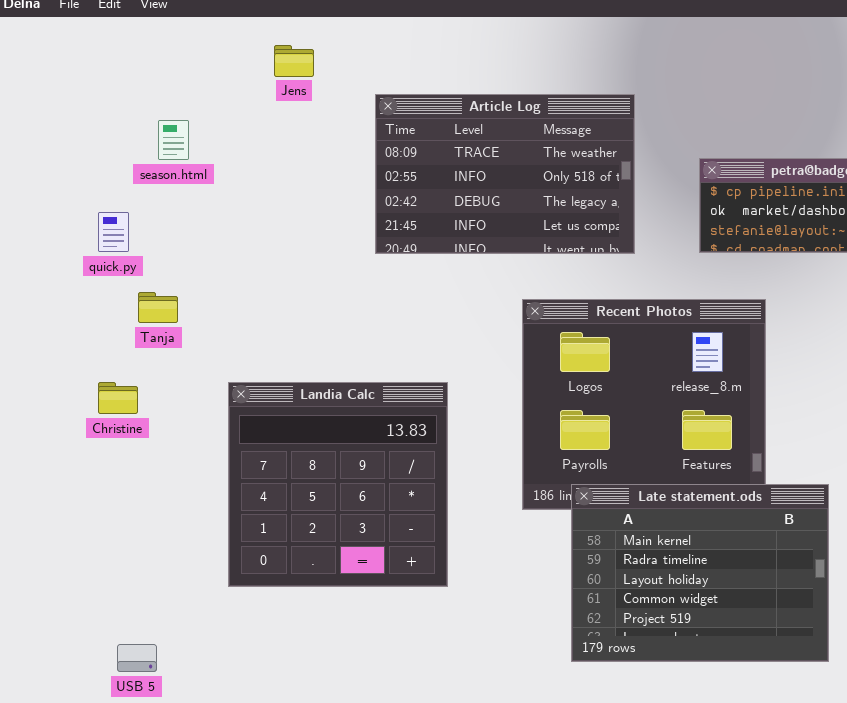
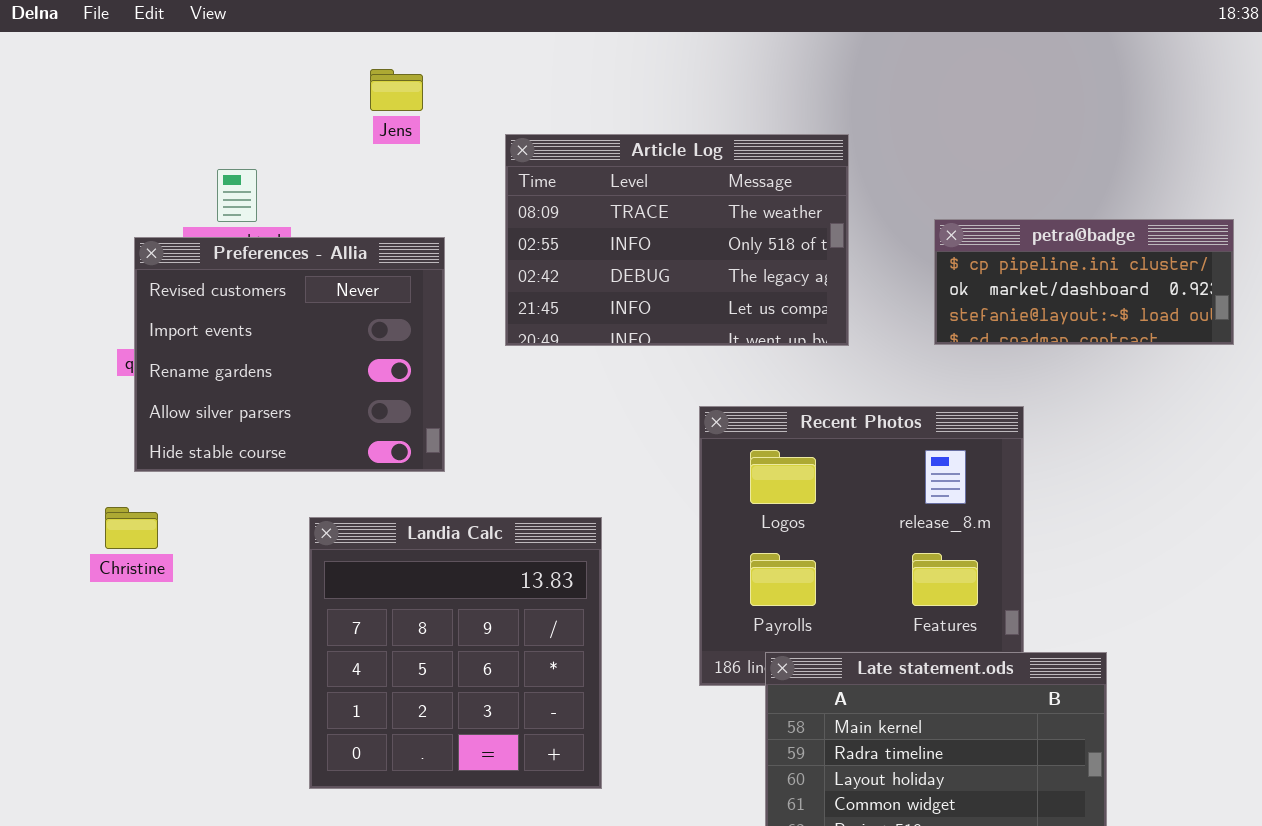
Preferences - Allia: none -> [134,237,445,472], opened
Christine: [98,382,138,414] -> [105,507,158,549], moved

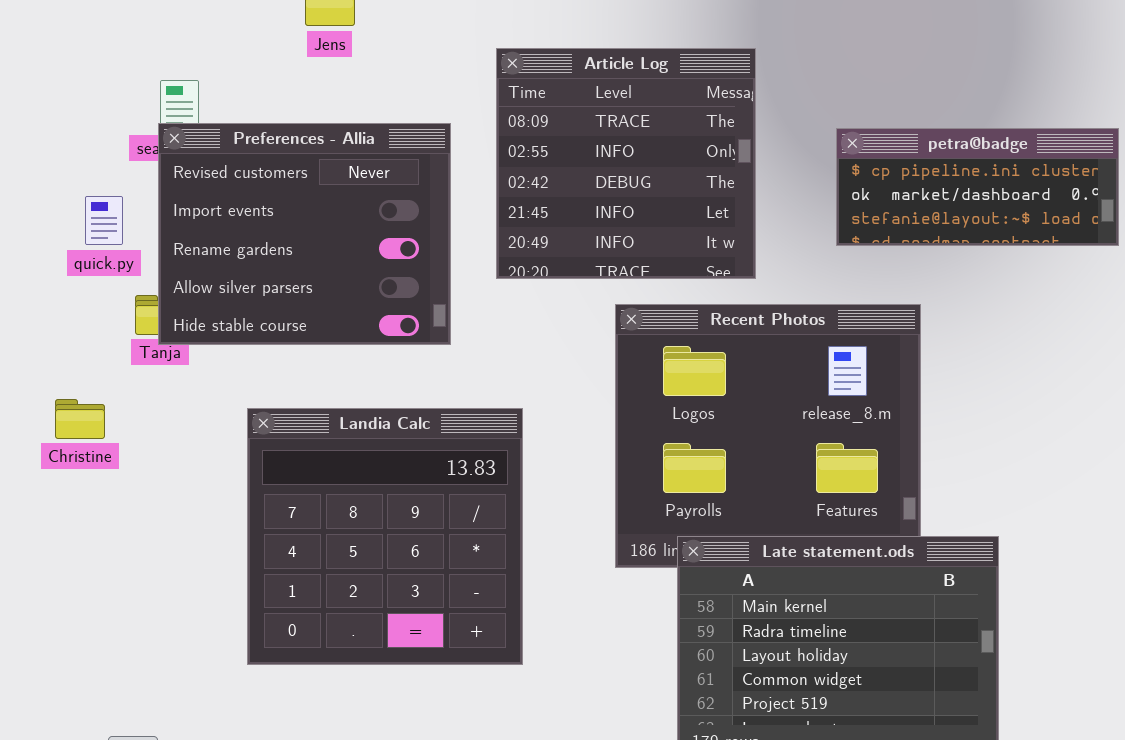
Article Log: [505,134,849,346] -> [496,48,756,279], resized
Preferences - Allia: [134,237,445,472] -> [158,123,451,345], moved

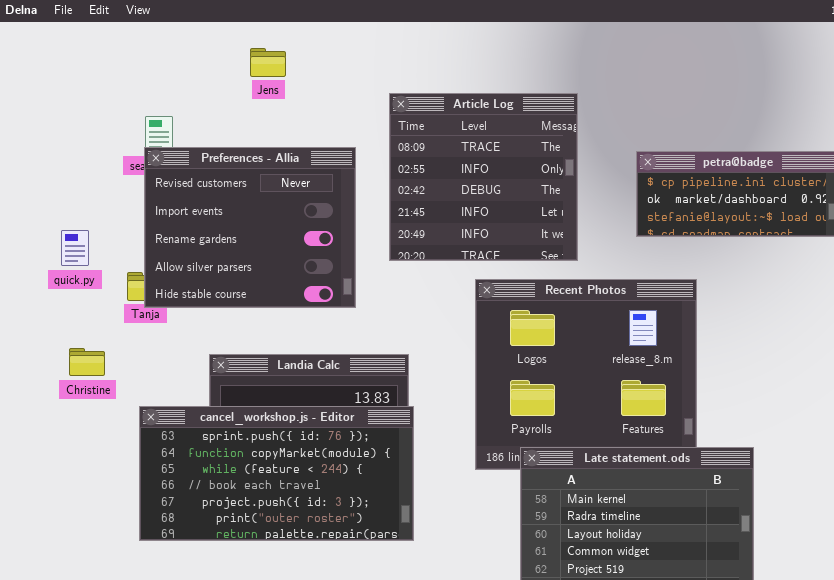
quick.py: [85,196,123,245] -> [61,230,89,266], moved
cancel_workshop.js - Editor: none -> [139,406,414,541], opened

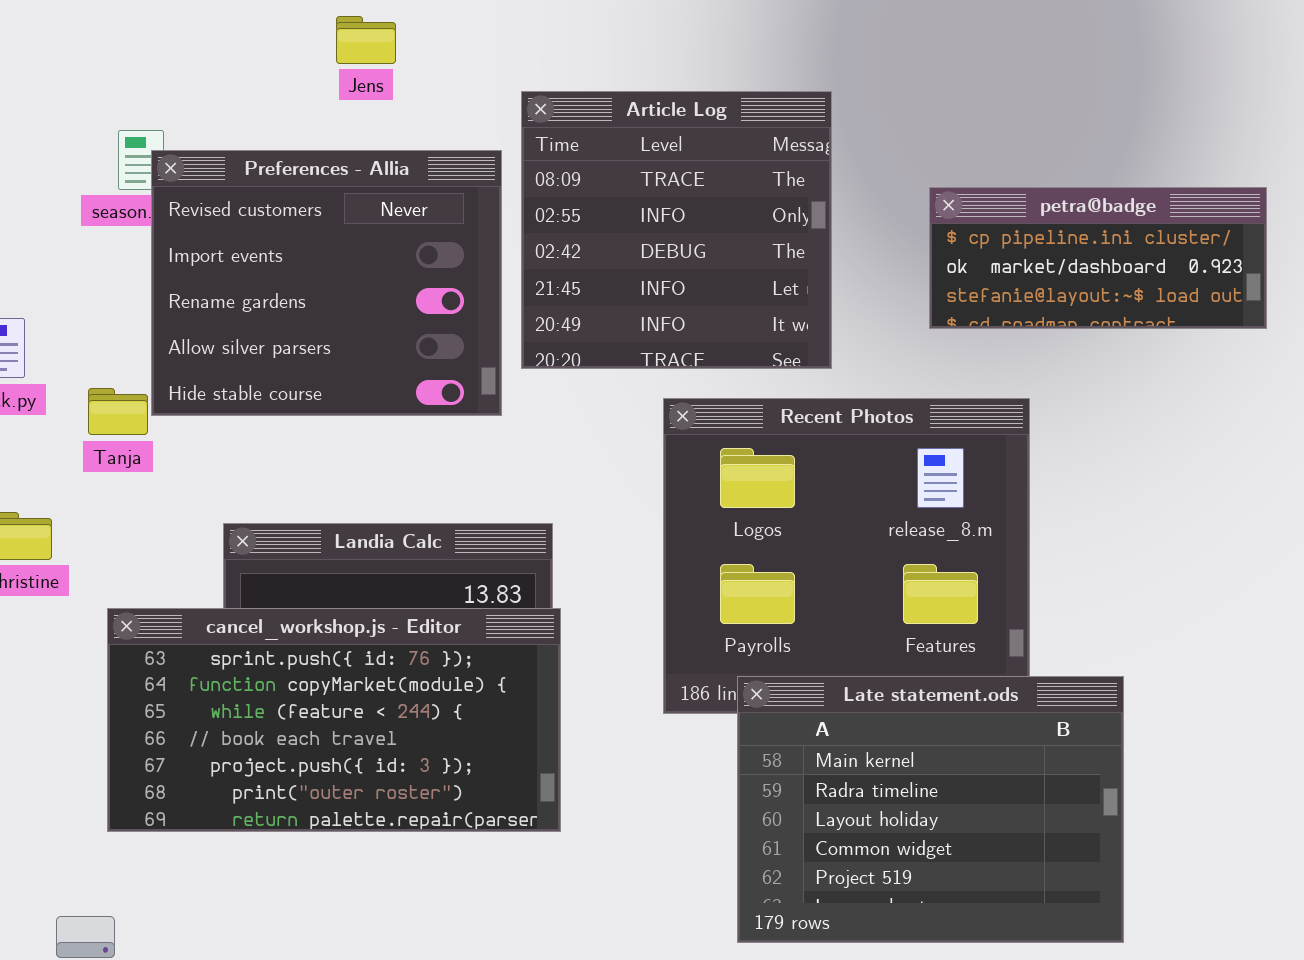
Jens: [250,48,286,77] -> [336,16,396,64], moved
Preferences - Allia: [144,147,356,308] -> [151,150,502,416], moved

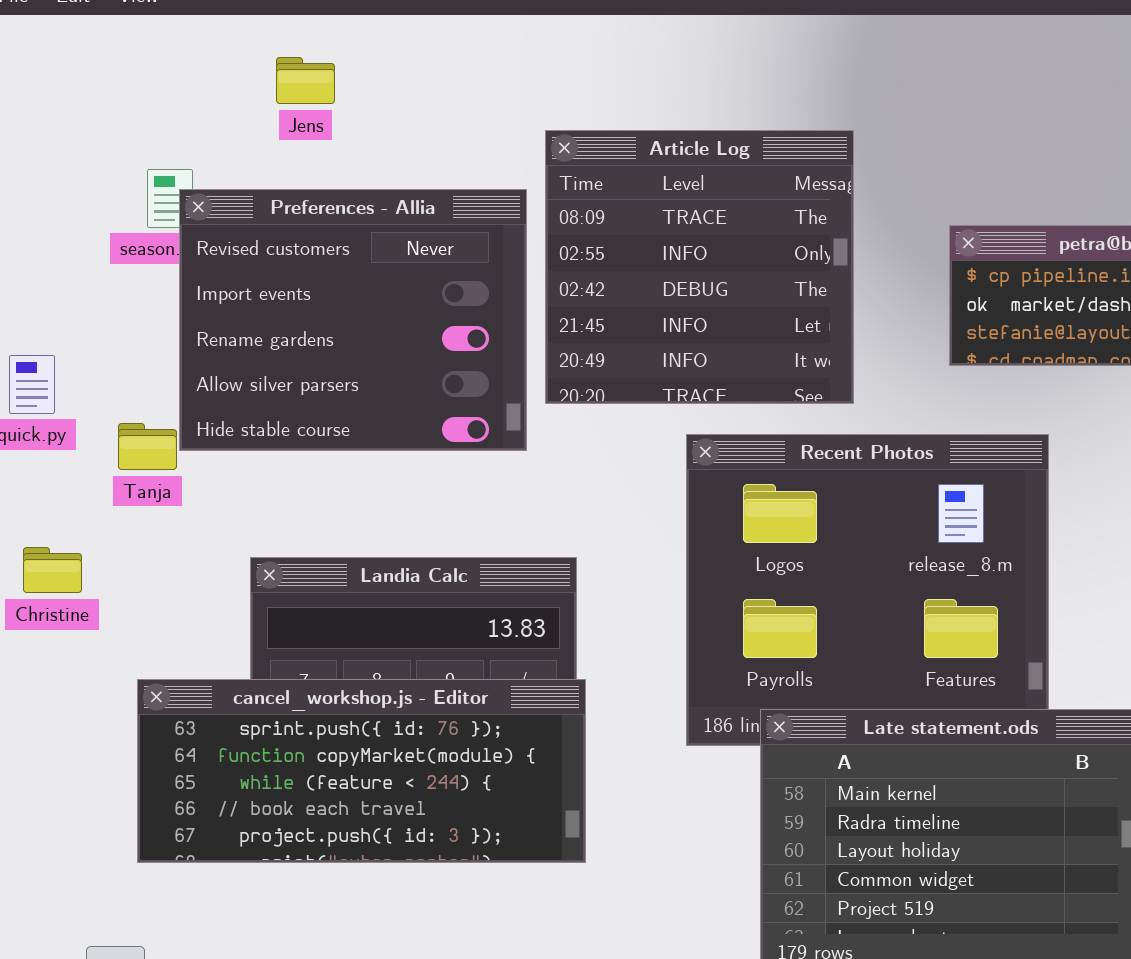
Jens: [336,16,396,64] -> [276,57,335,104], moved
cancel_workshop.js - Editor: [107,608,561,832] -> [137,679,586,863], resized

